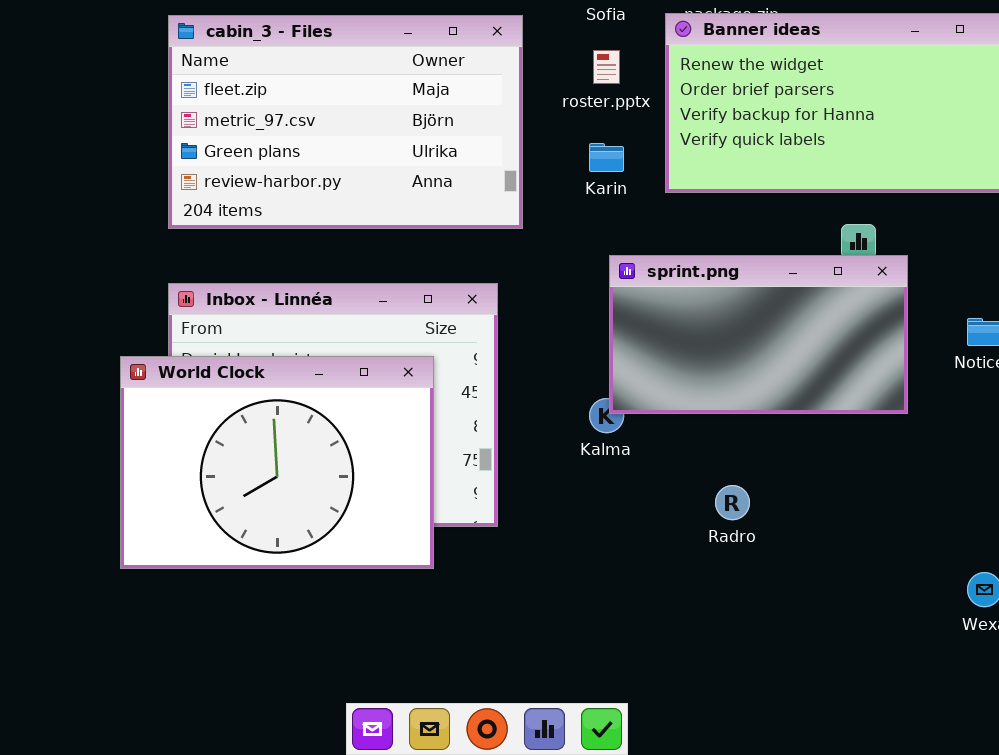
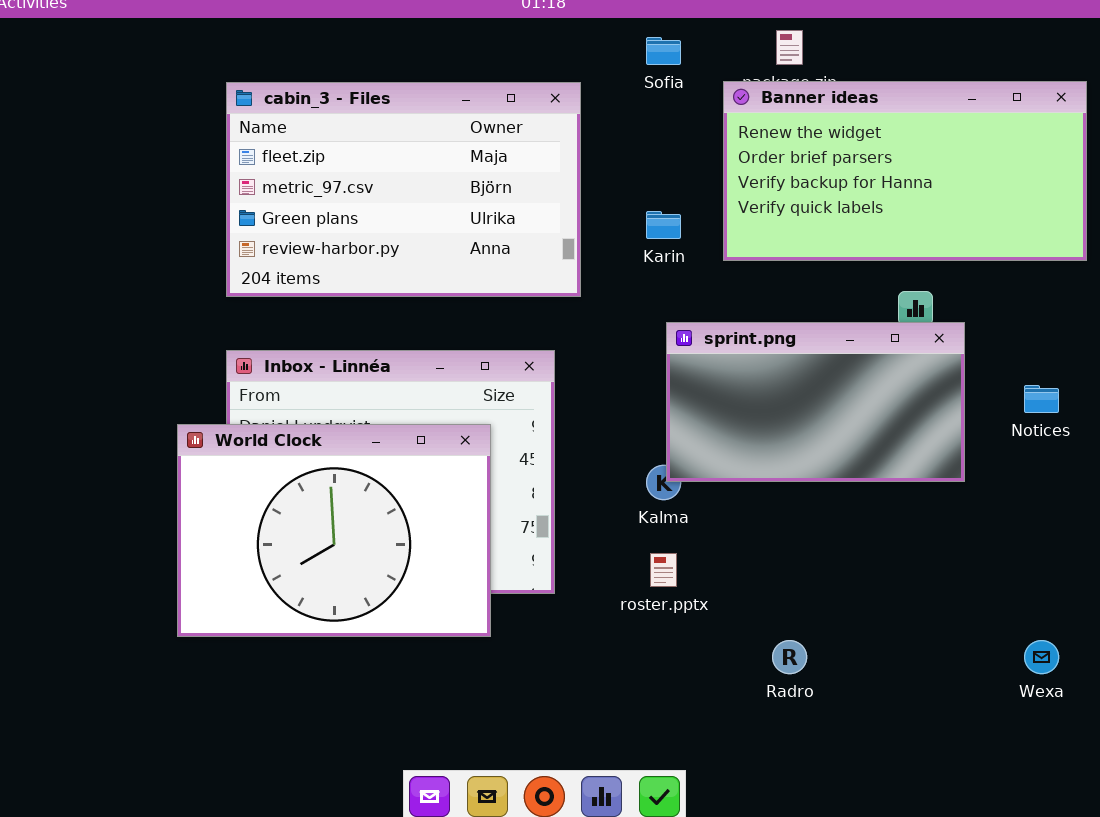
roster.pptx: [593,50,620,84] -> [650,553,677,587], moved
Radro: [715,485,750,520] -> [772,640,807,674], moved

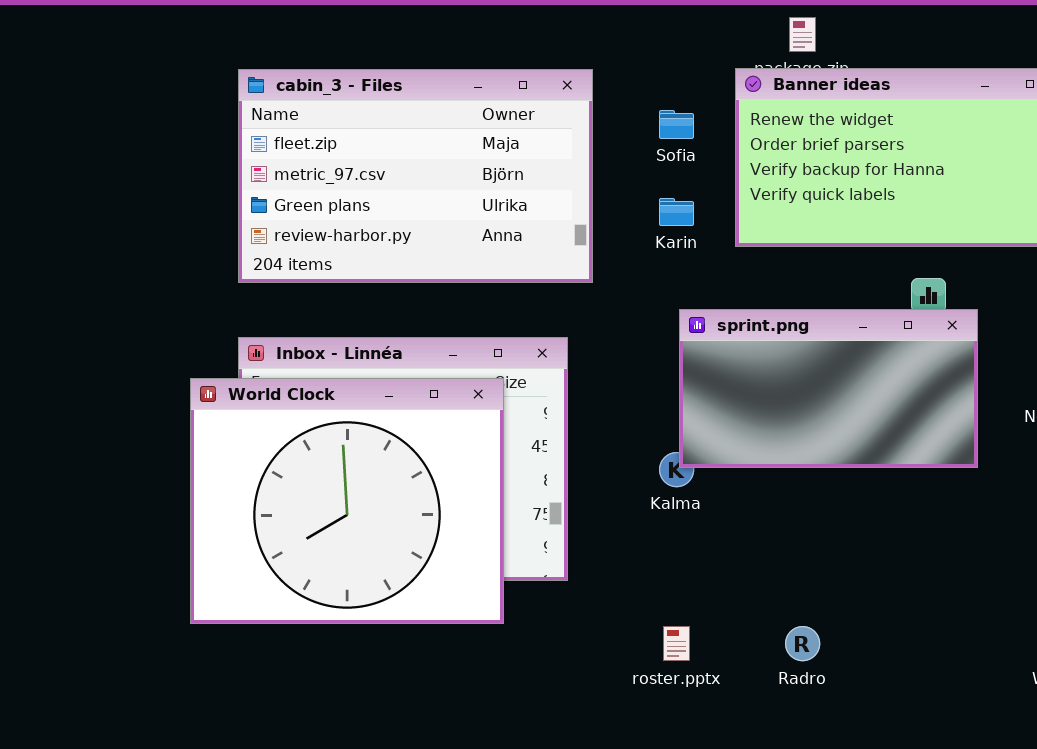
Sofia: [646,37,681,65] -> [659,110,694,139], moved
World Clock: [177,424,491,637] -> [190,378,504,624], resized
roster.pptx: [650,553,677,587] -> [663,626,690,661], moved

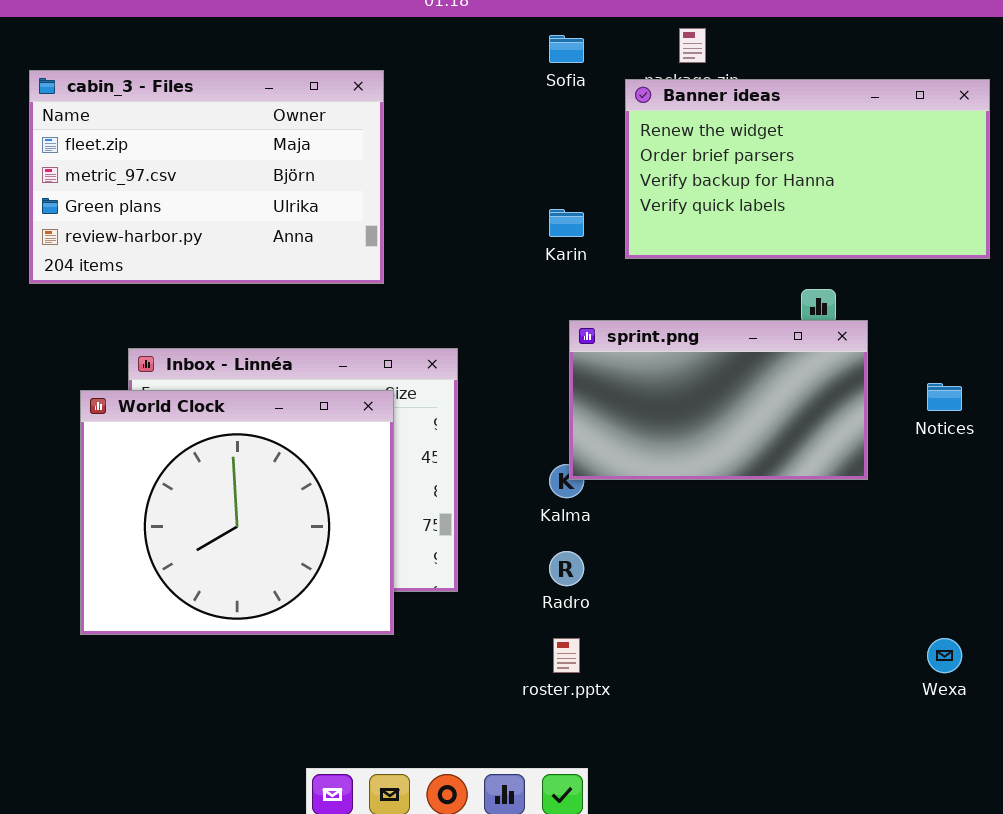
cabin_3 - Files: [238,69,593,283] -> [29,70,384,284], moved
Sofia: [659,110,694,139] -> [549,35,584,63], moved
Radro: [785,626,820,661] -> [549,551,584,586], moved

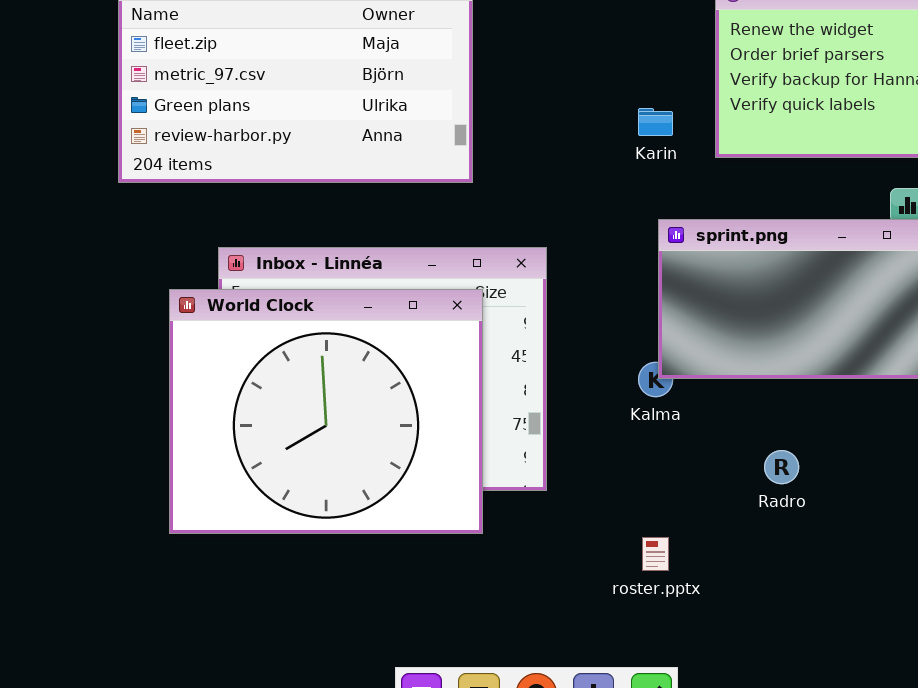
Radro: [549,551,584,586] -> [764,450,799,484], moved

